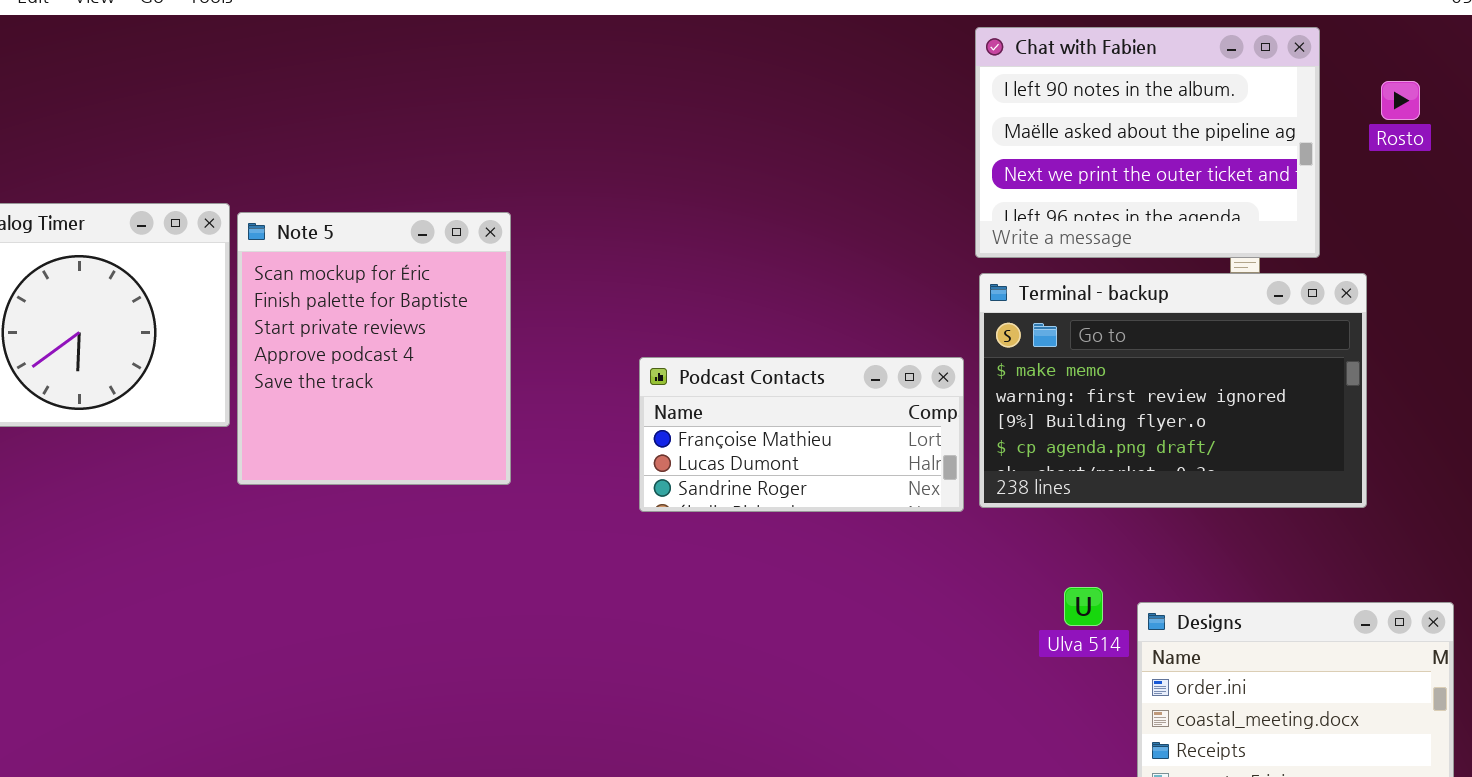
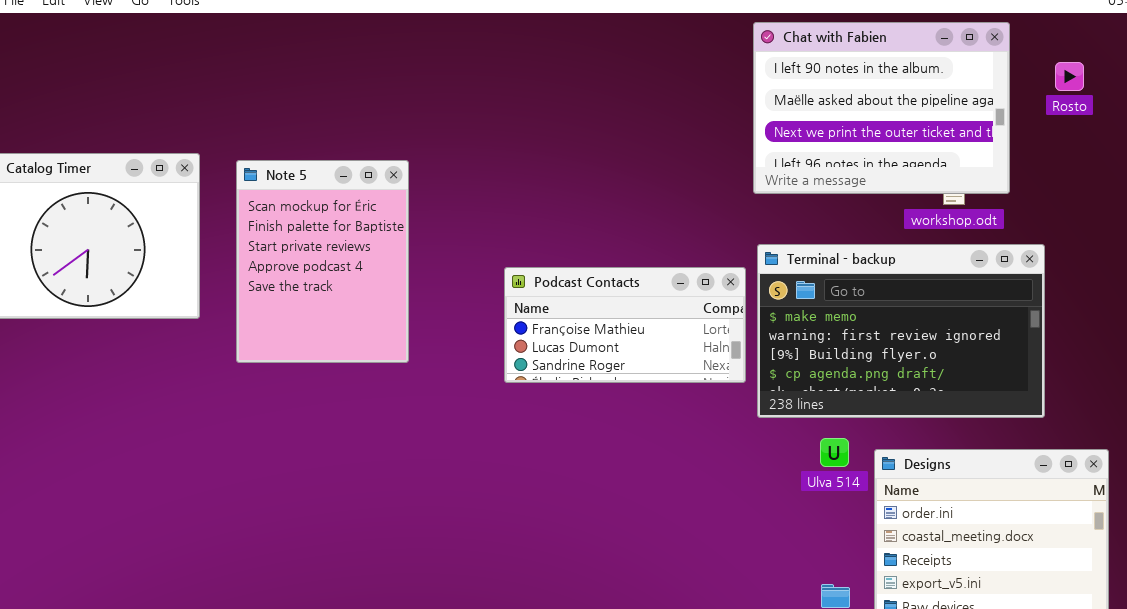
Note 5: [237,212,511,485] -> [236,160,409,363], resized
Terminal - backup: [979,273,1367,508] -> [757,244,1045,418], moved

